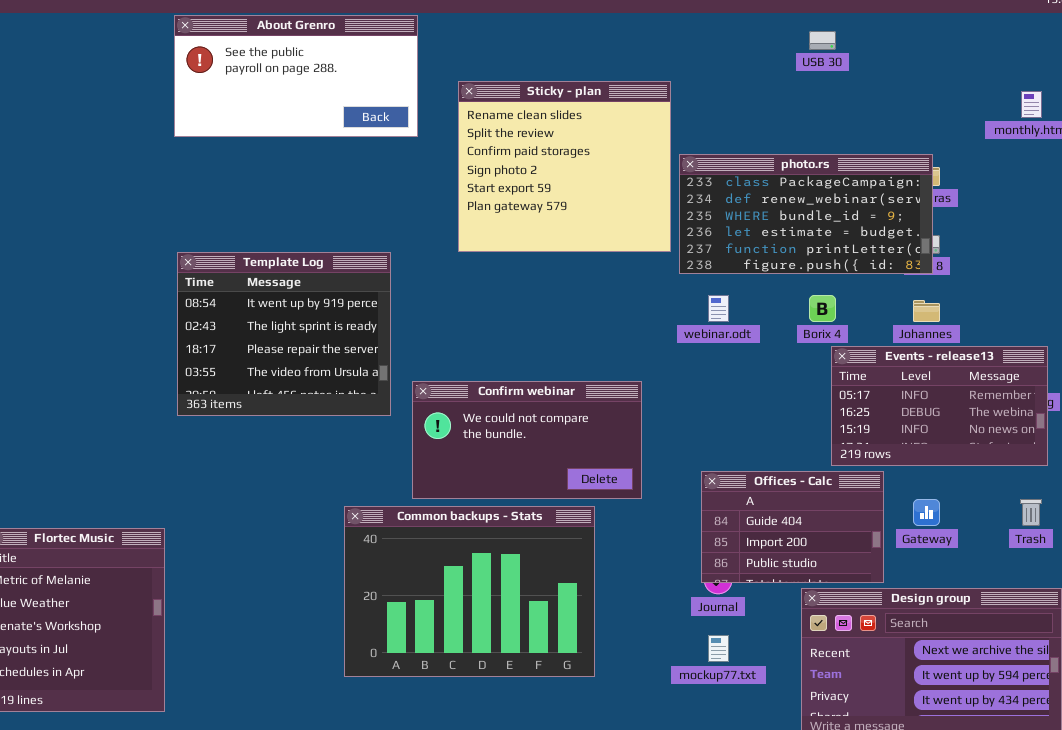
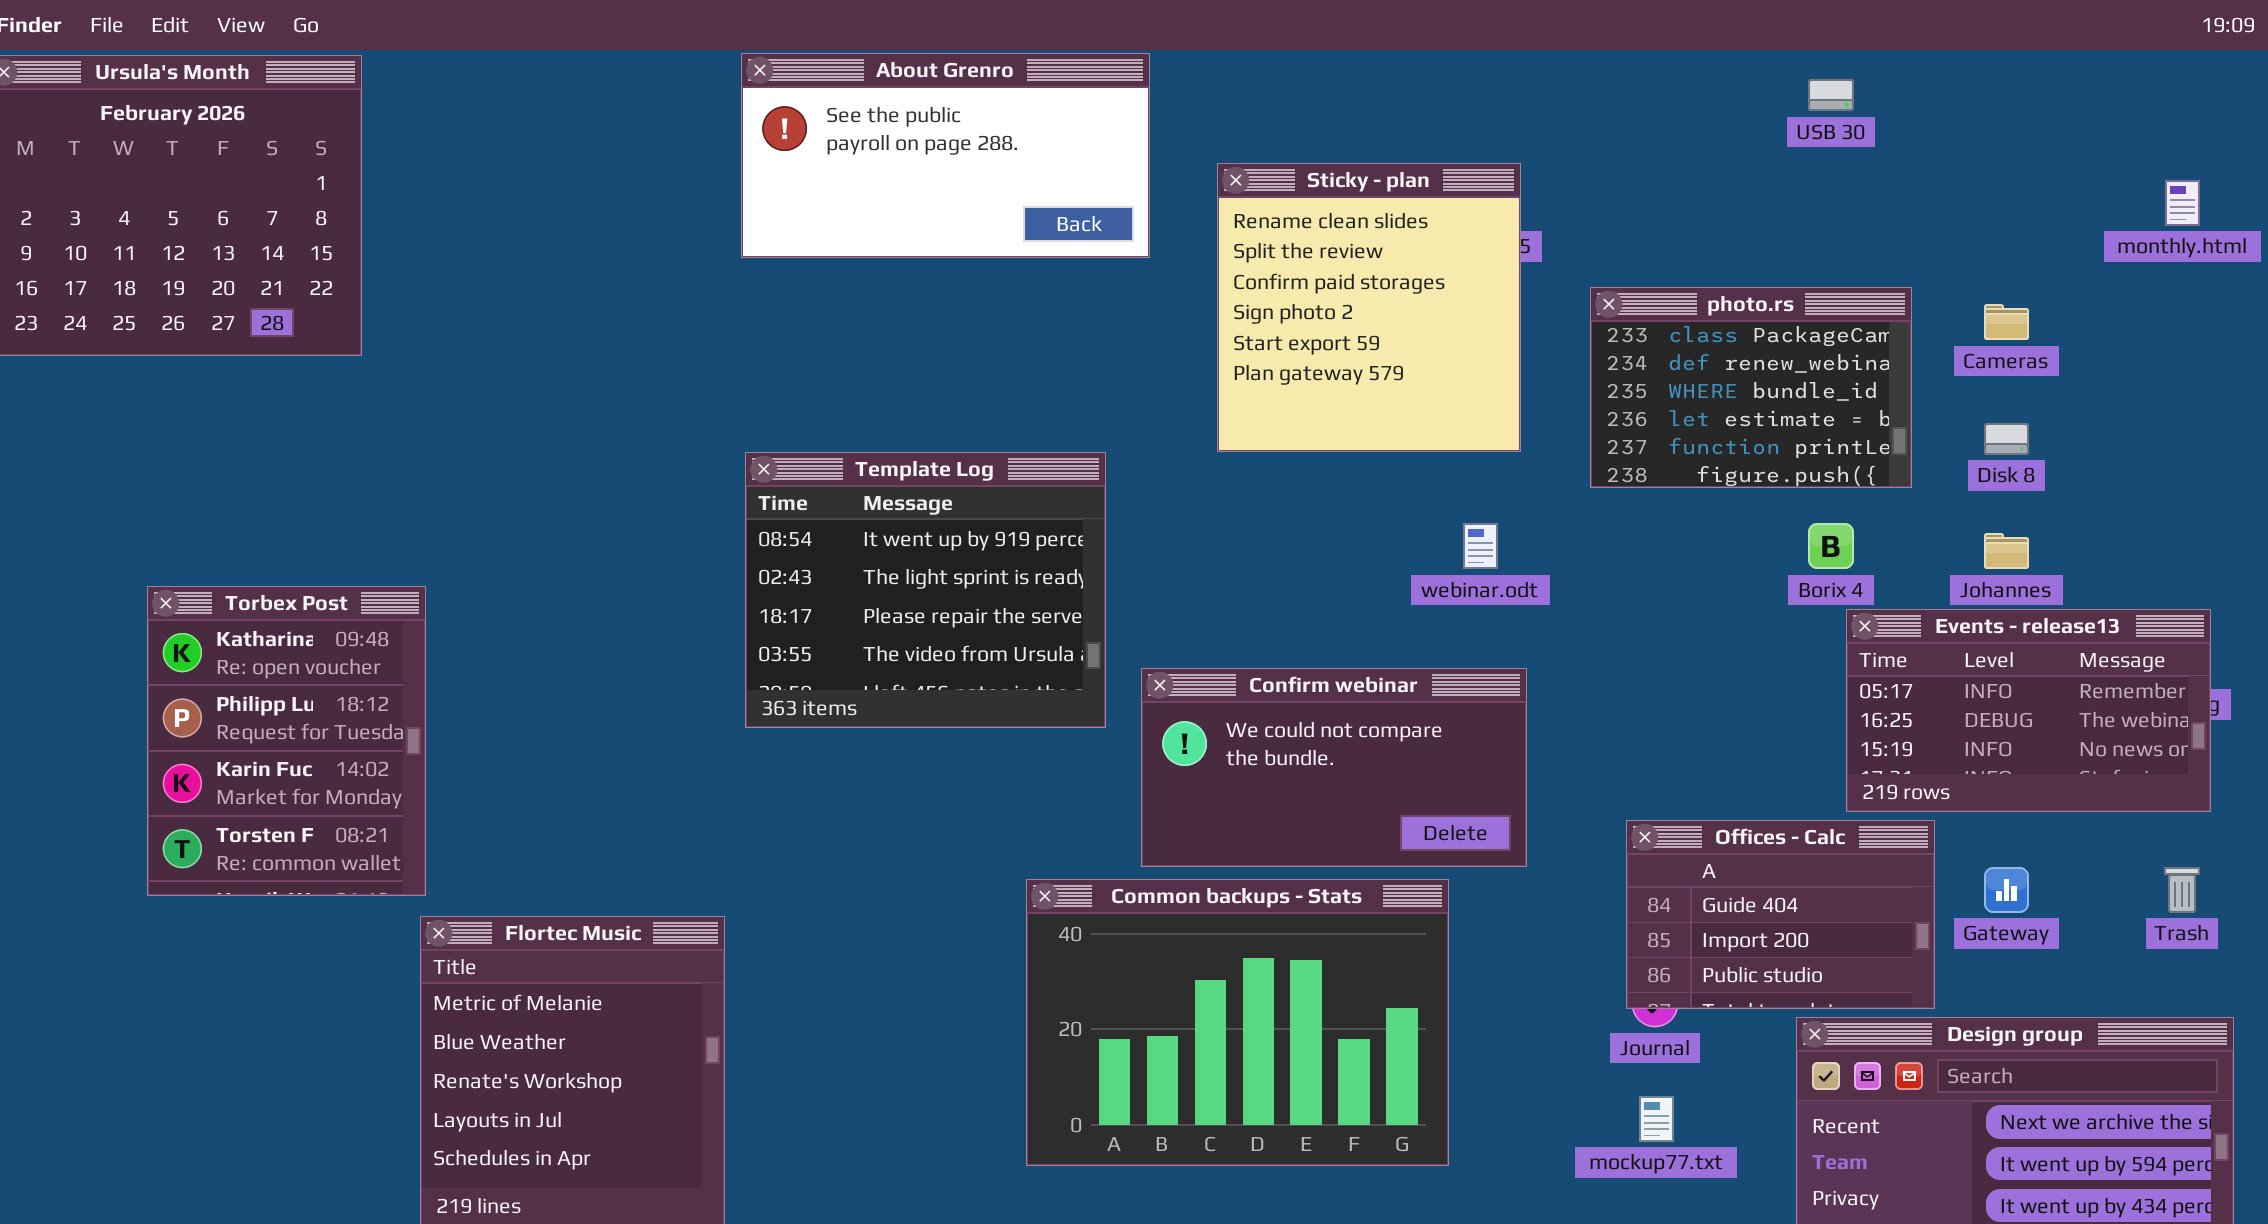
Sticky - plan: [458,81,671,252] -> [1217,163,1521,452], resized
photo.rs: [679,154,933,274] -> [1590,287,1912,488], resized
webinar.odt: [708,295,729,322] -> [1463,523,1498,569], moved

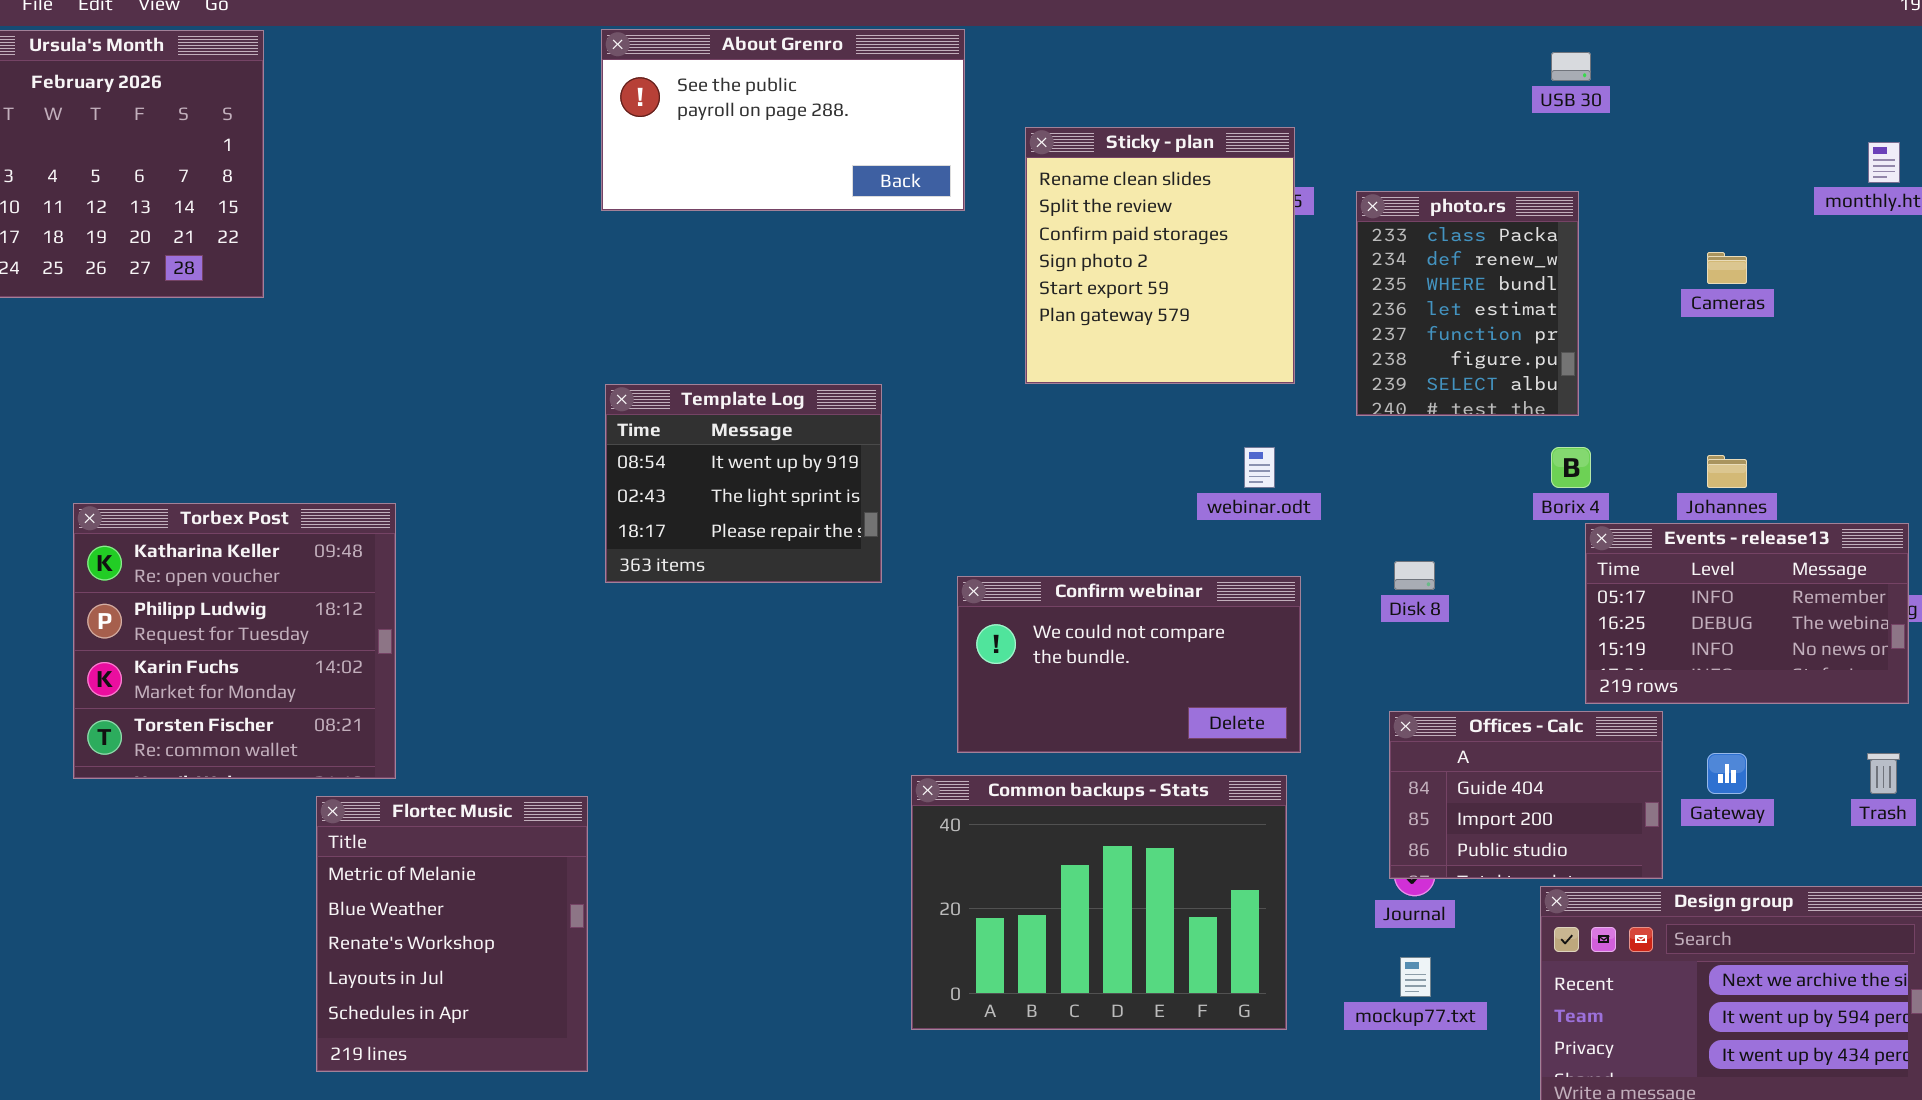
photo.rs: [1590,287,1912,488] -> [1356,191,1579,416], resized
Disk 8: [1984,423,2029,455] -> [1394,561,1435,590], moved
Template Log: [745,452,1106,728] -> [605,384,882,583], resized
Torbex Post: [147,586,426,896] -> [73,503,396,779], resized
Common backups - Stats: [1026,879,1449,1166] -> [911,775,1287,1030], moved

